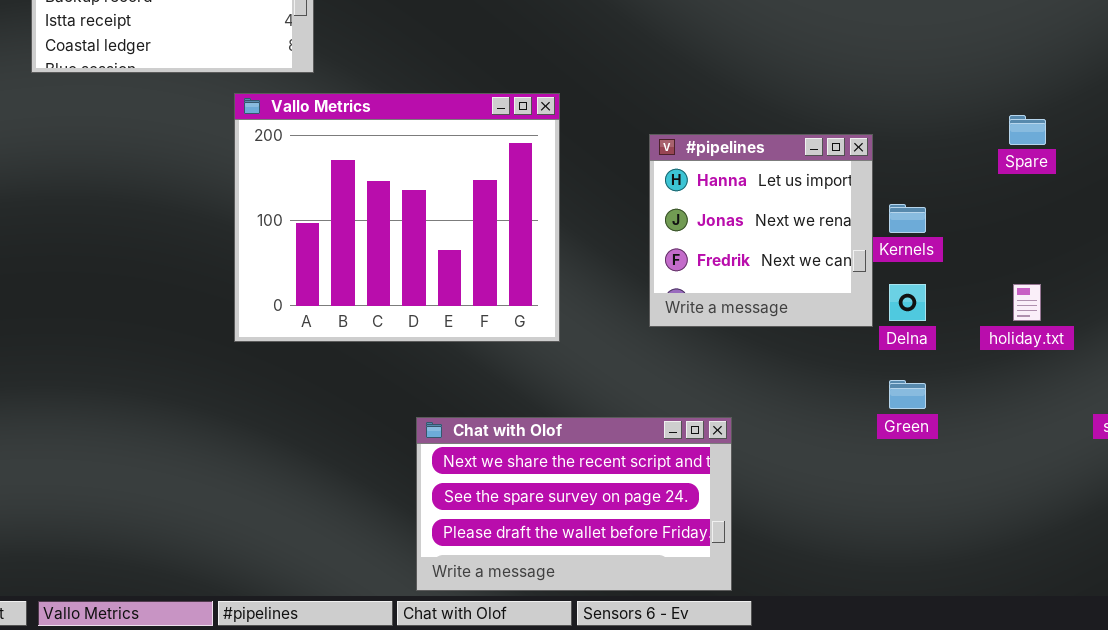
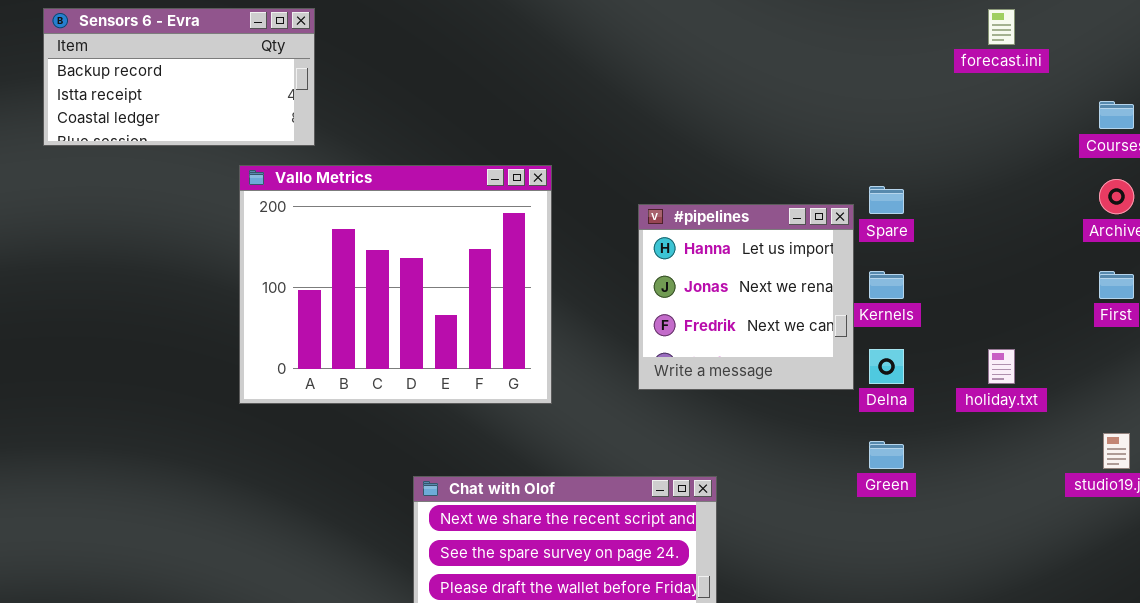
Spare: [1009,115,1046,145] -> [869,186,904,214], moved

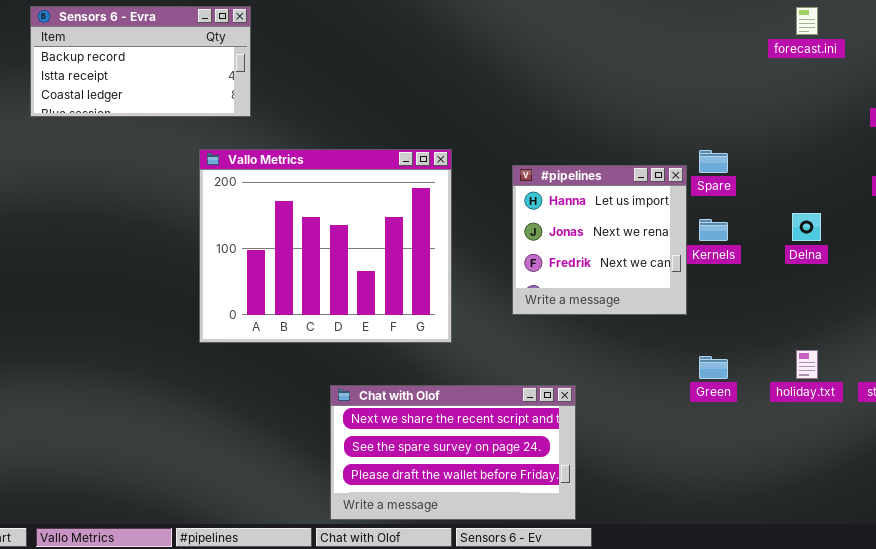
Vallo Metrics: [239,165,552,404] -> [199,149,452,343], moved
Delna: [869,349,904,384] -> [792,213,821,241], moved
holiday.txt: [988,349,1015,384] -> [796,350,818,379], moved

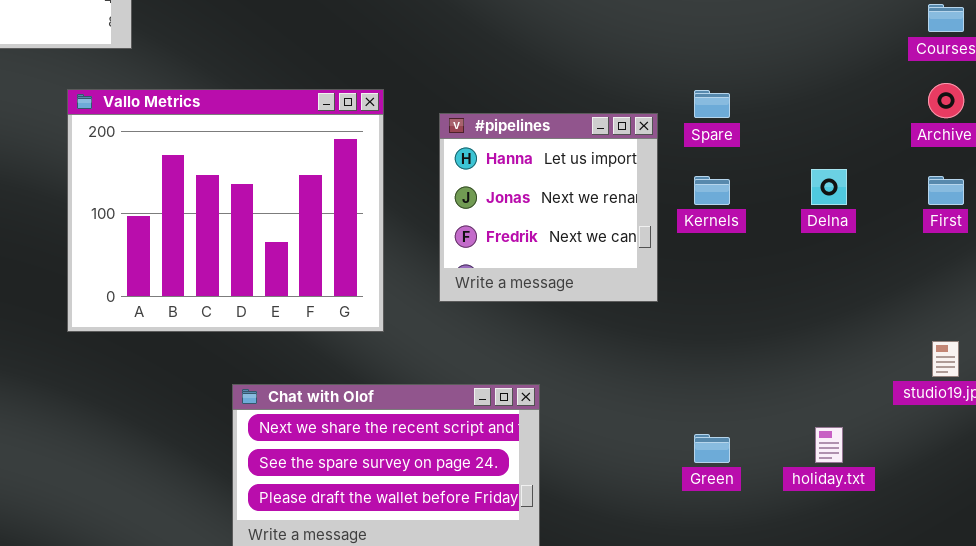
#pipelines: [512,165,687,315] -> [439,113,658,302], moved
holiday.txt: [796,350,818,379] -> [815,427,843,463], moved
Green: [699,356,728,379] -> [694,434,730,463], moved

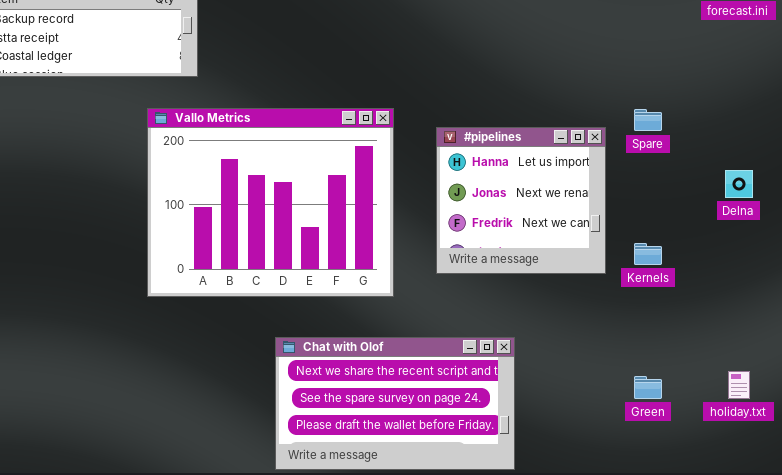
Kernels: [694,176,730,205] -> [634,243,662,265], moved

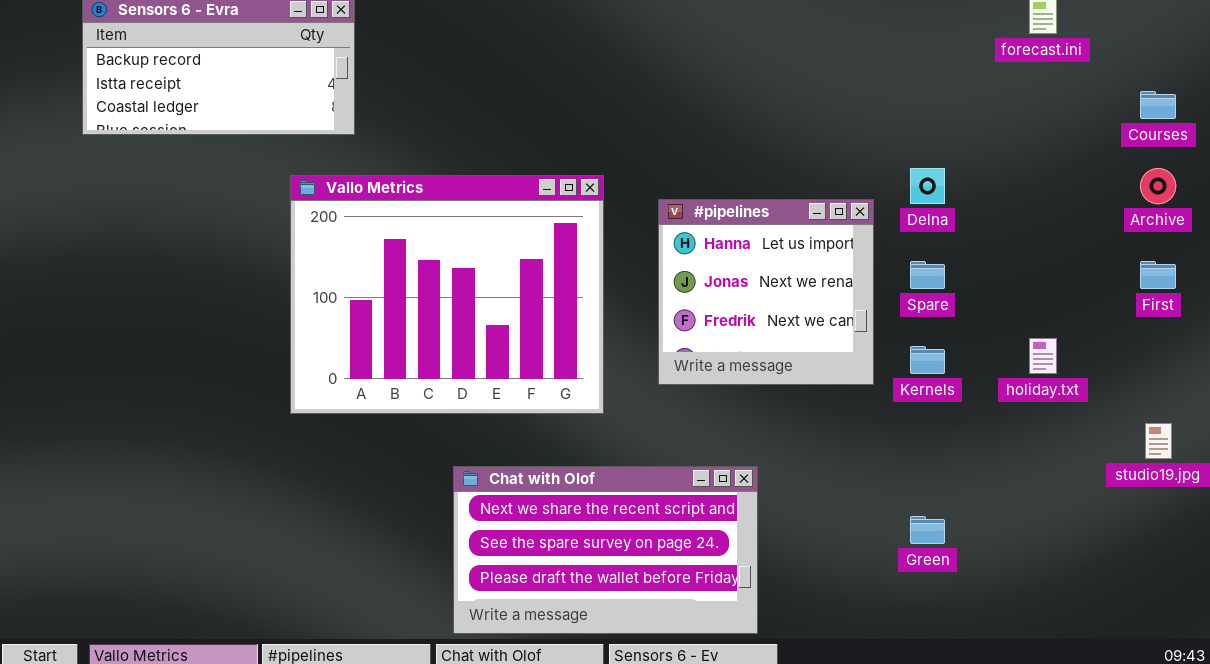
Spare: [634,109,662,131] -> [910,261,945,289], moved
Delna: [725,170,753,198] -> [910,168,945,204], moved
holiday.txt: [728,371,750,399] -> [1029,338,1057,374], moved

